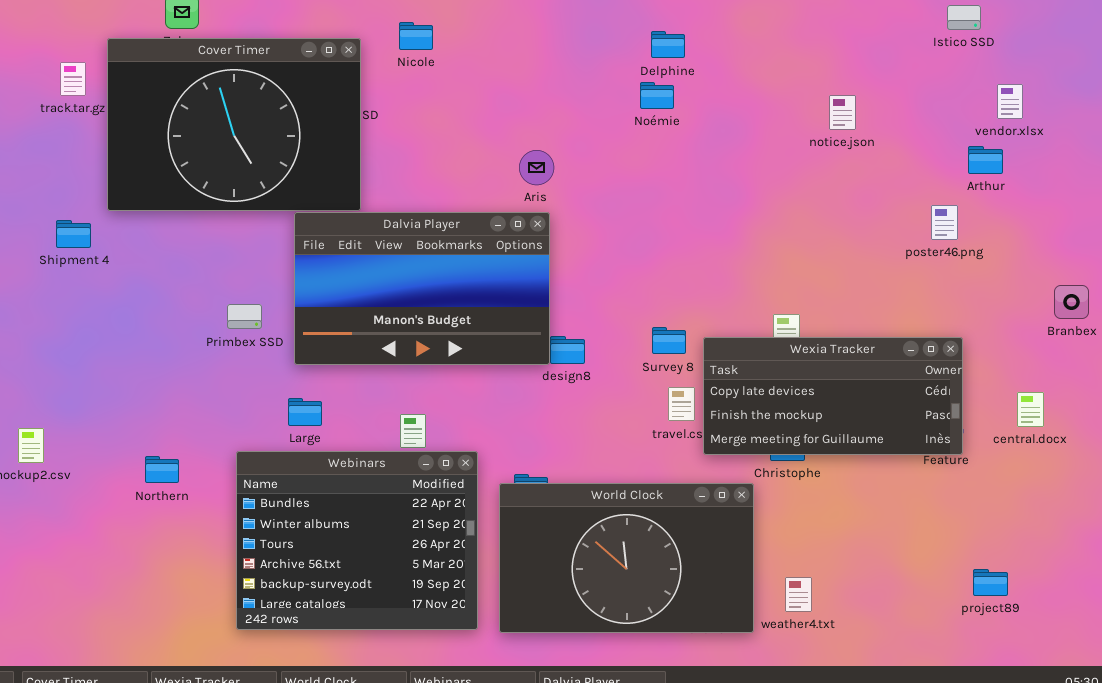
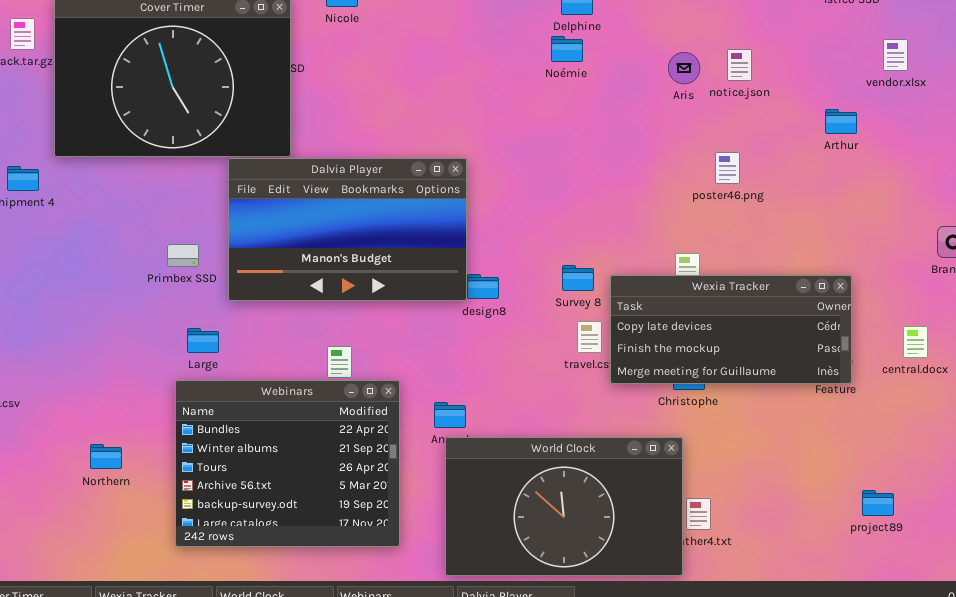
Arthur: [968,146,1003,174] -> [825,109,857,134], moved
Aris: [519,150,554,185] -> [668,52,700,84], moved
poster46.png: [931,205,958,240] -> [715,152,740,184], moved
Large: [288,398,322,426] -> [187,328,219,353], moved
Northern: [145,456,179,483] -> [90,444,122,469], moved
World Clock: [499,483,754,633] -> [445,437,683,576], moved

